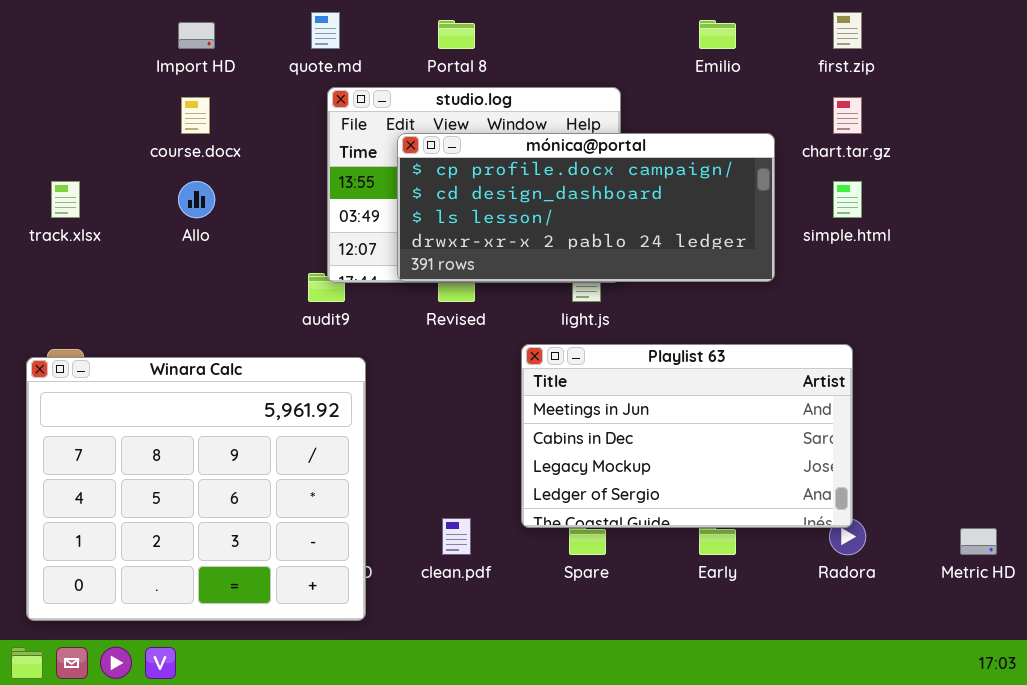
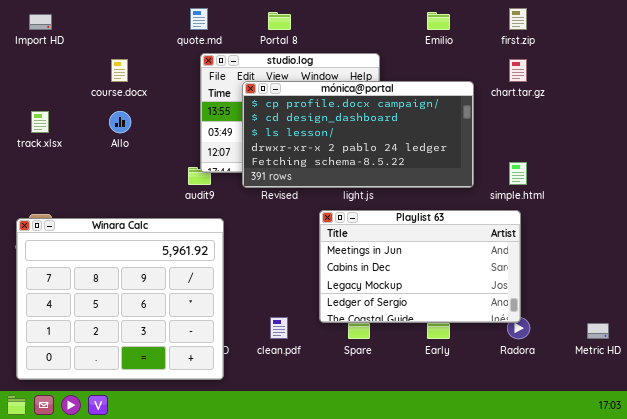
Import HD: [178,22,215,49] -> [29,14,52,30], moved
mónica@portal: [397,133,775,282] -> [242,81,474,188], resized
simple.html: [833,181,862,218] -> [509,162,527,185], moved

